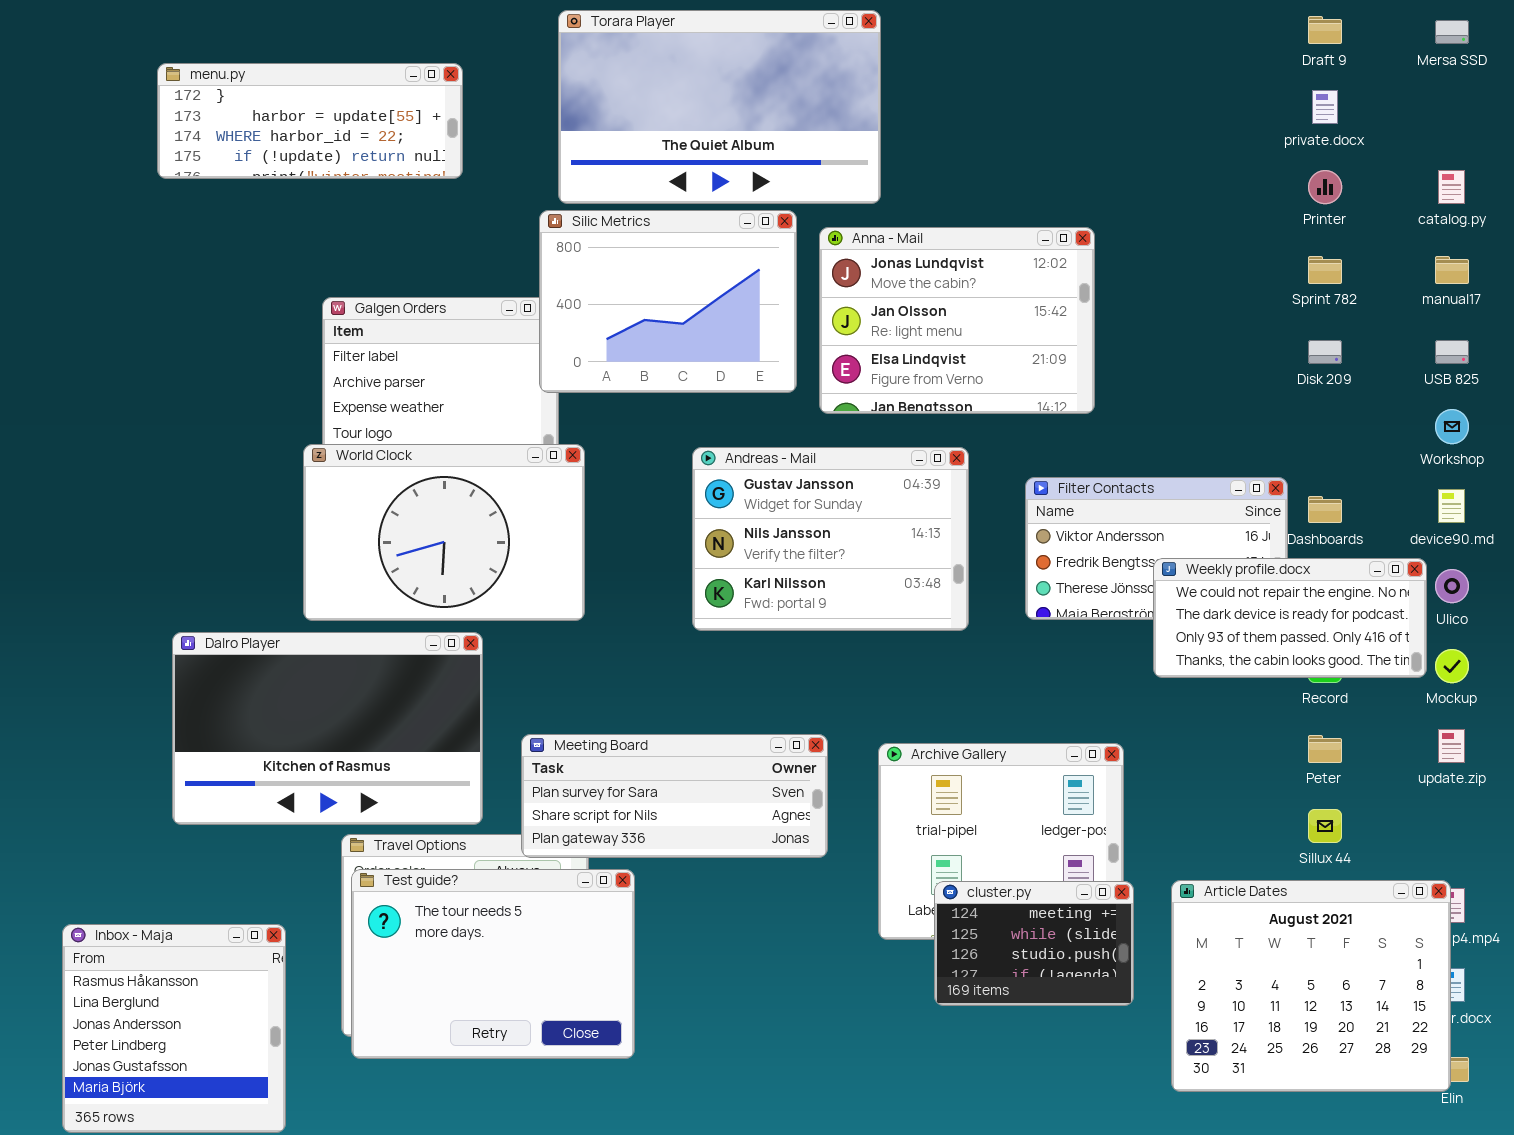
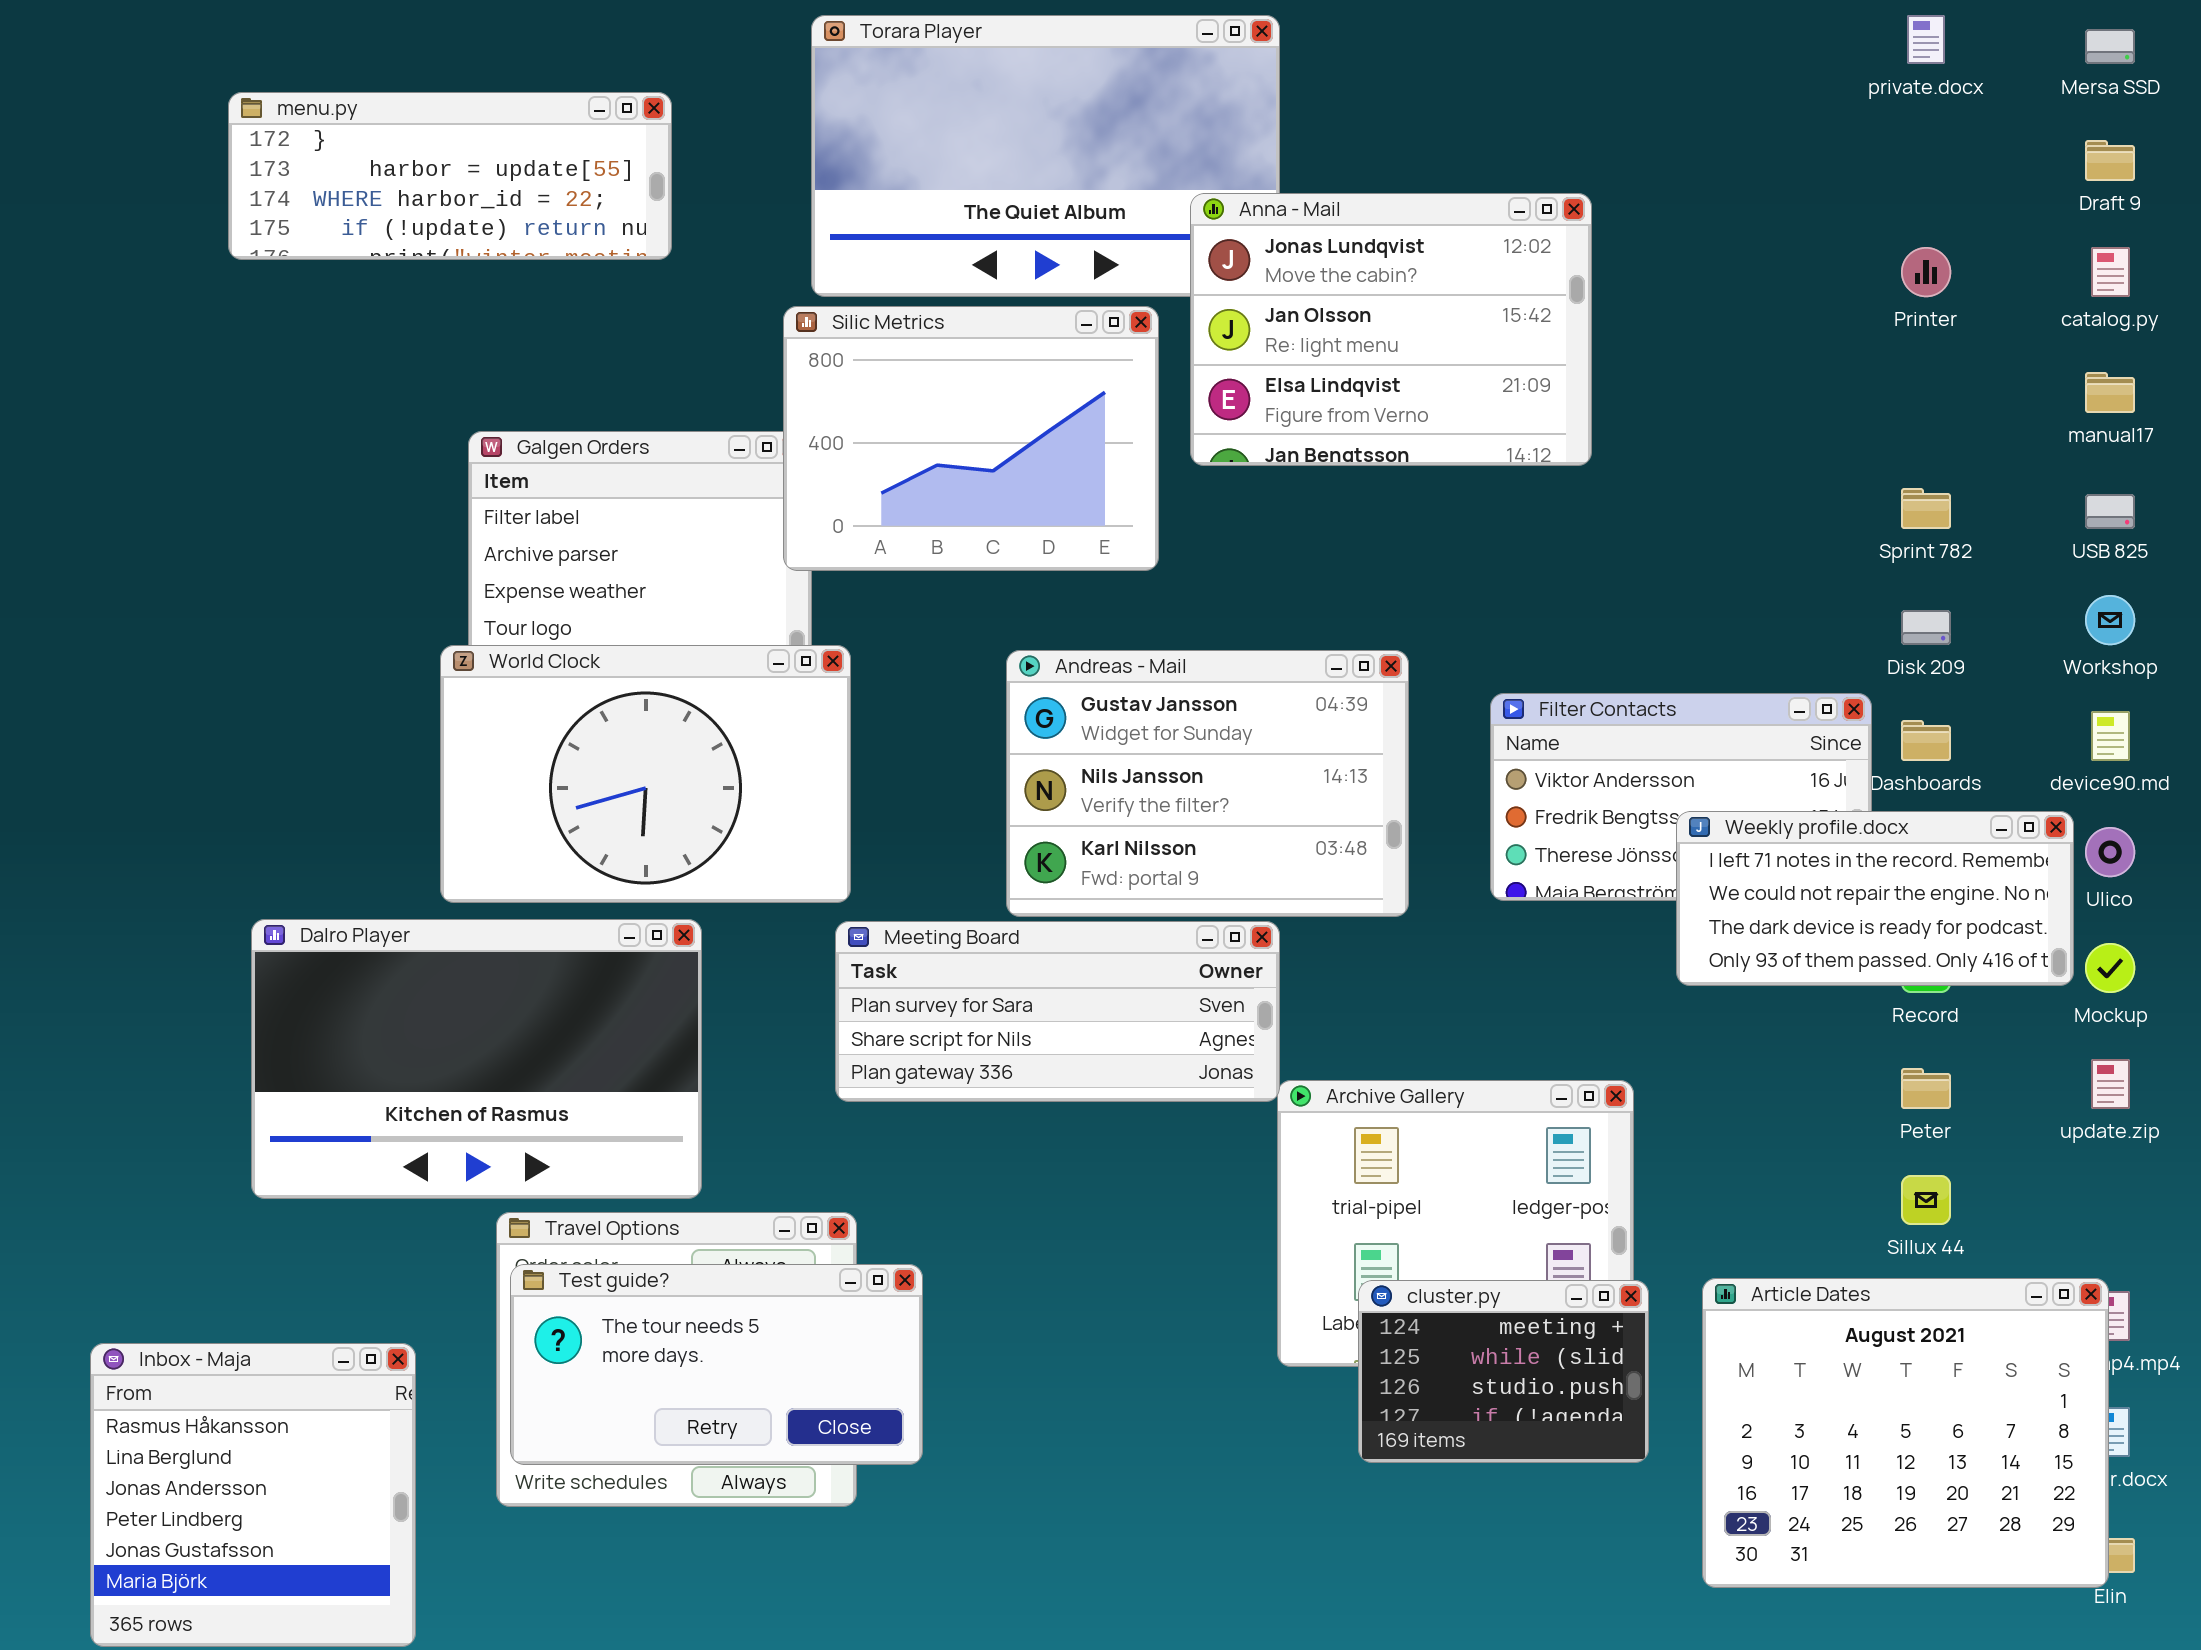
Draft 9: [1308,16,1342,44] -> [2085,140,2135,181], moved
private.docx: [1312,90,1338,124] -> [1907,15,1945,64], moved
Anna - Mail: [819,227,1095,414] -> [1190,193,1592,466], moved
Sprint 782: [1308,256,1342,284] -> [1901,488,1951,529], moved
Disk 209: [1308,340,1342,364] -> [1901,610,1951,645], moved
Weekly profile.docx: [1153,558,1427,678] -> [1676,811,2074,986], scrolled up 1 row
Meeting Board: [521,734,828,858] -> [835,921,1280,1102], moved
Test guide?: [351,869,635,1059] -> [510,1264,923,1465], resized

